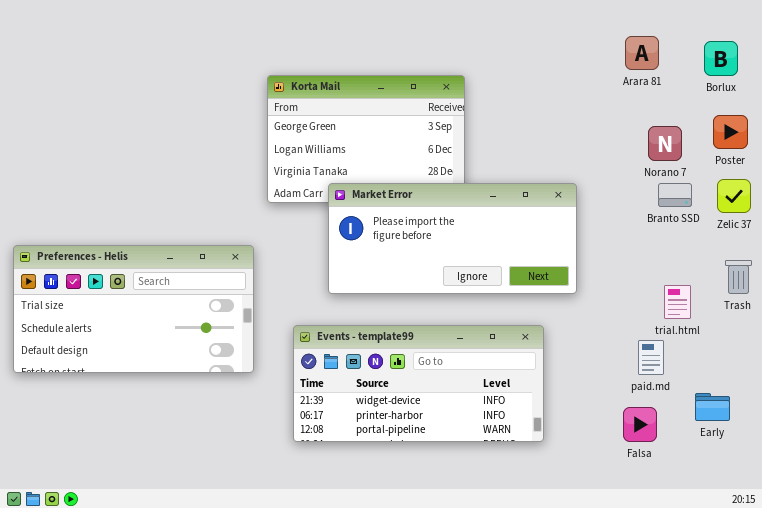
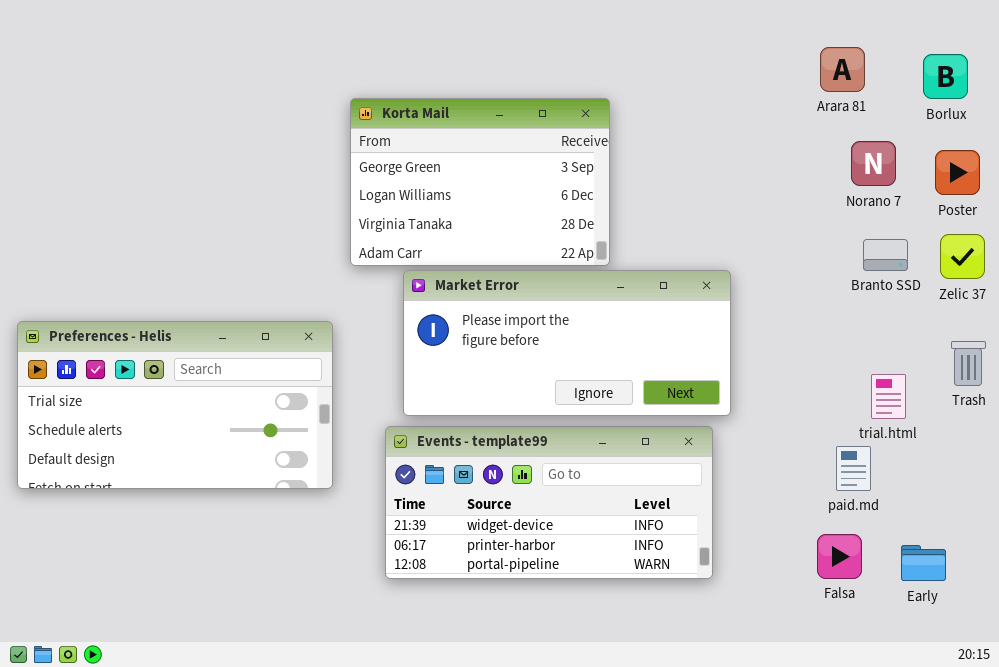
Norano 7: [648,126,682,161] -> [851,141,896,186], moved
Market Error: [328,183,577,294] -> [403,270,731,416], moved
Early: [695,393,730,421] -> [901,545,946,581], moved

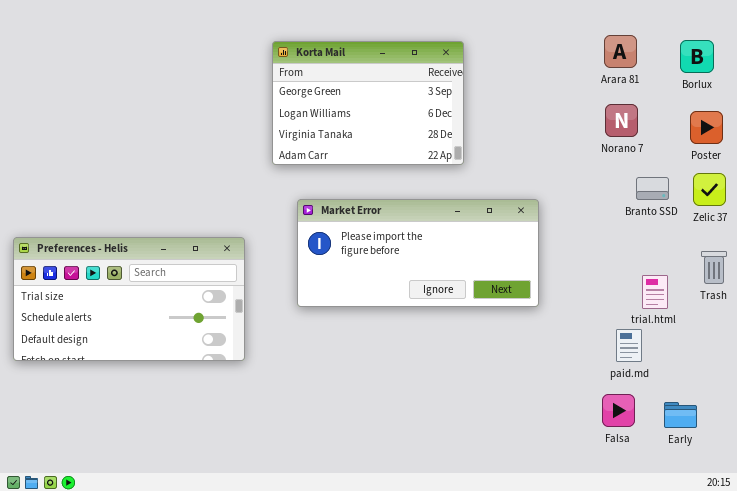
Korta Mail: [350,98,610,266] -> [272,41,464,165], moved
Norano 7: [851,141,896,186] -> [605,104,638,137], moved
Events - template99: [385,426,713,579] -> none, closed

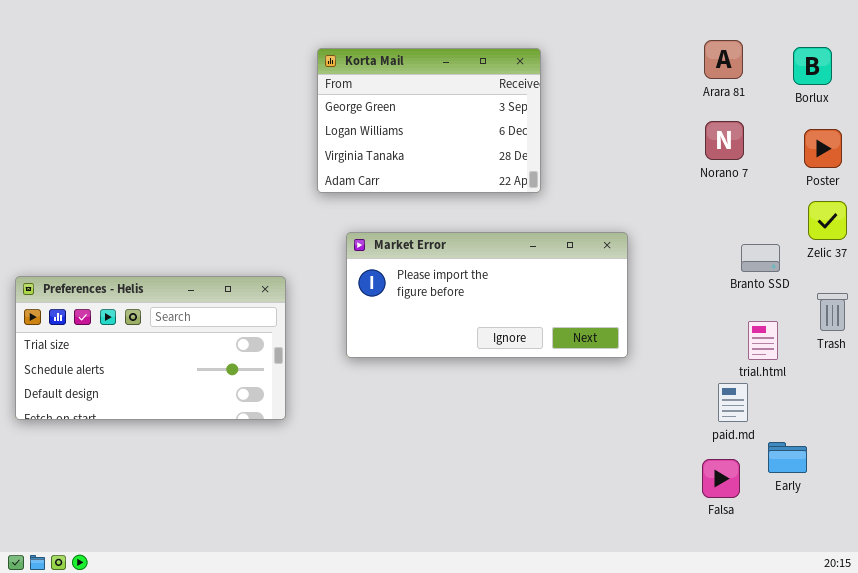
Branto SSD: [636,177,669,200] -> [741,244,780,272], moved
Early: [664,402,697,428] -> [768,442,807,473], moved

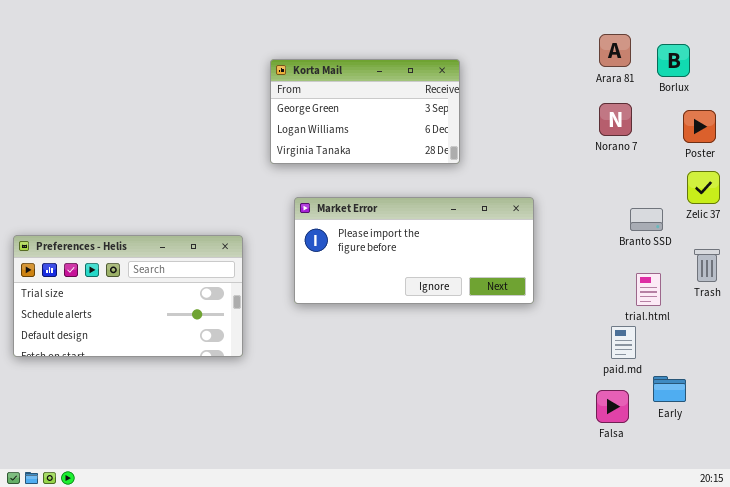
Borlux: [793,47,832,85] -> [657,44,690,77], moved
Korta Mail: [317,48,541,193] -> [270,59,460,164], resized

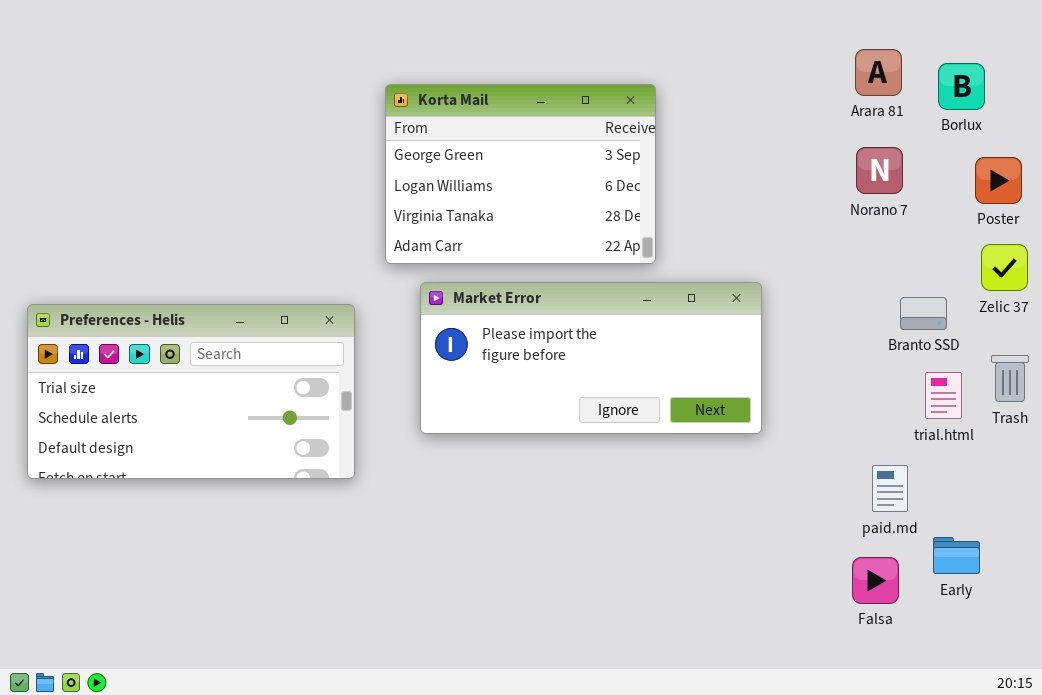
Korta Mail: [270,59,460,164] -> [385,84,656,264], resized
Preferences - Helis: [13,235,243,357] -> [27,304,355,479], moved
trial.html: [636,273,661,306] -> [925,372,962,419], moved

